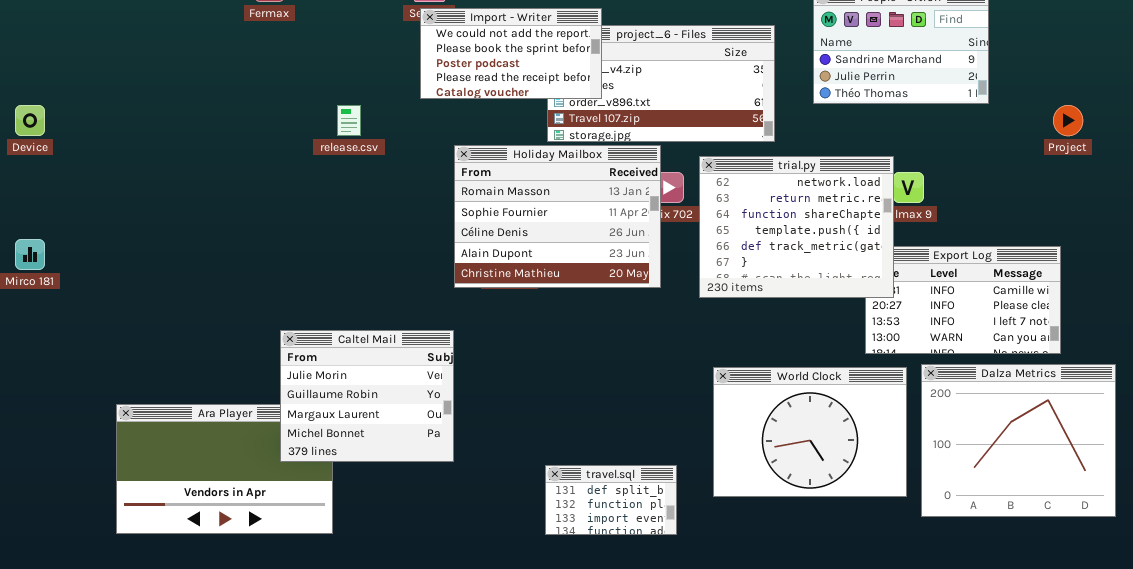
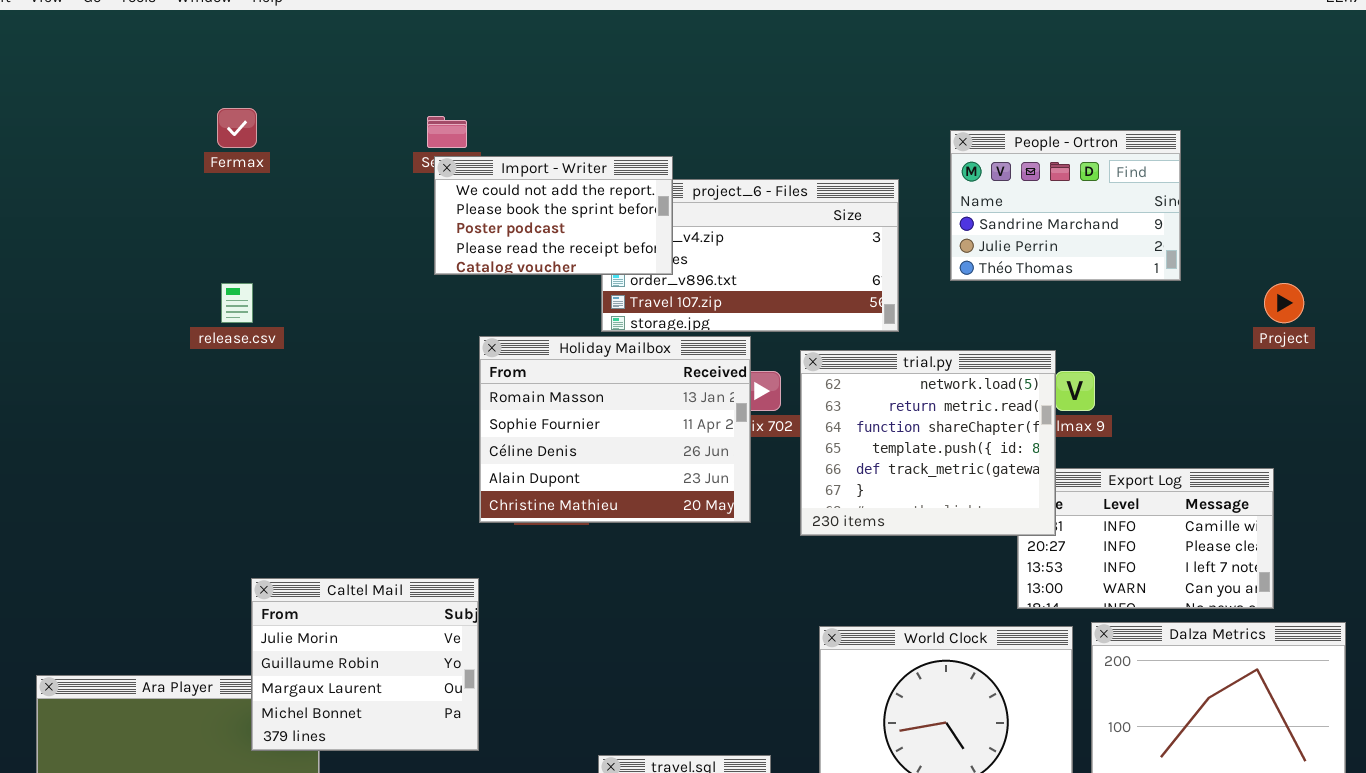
release.csv: [337,105,361,136] -> [221,283,253,323], moved

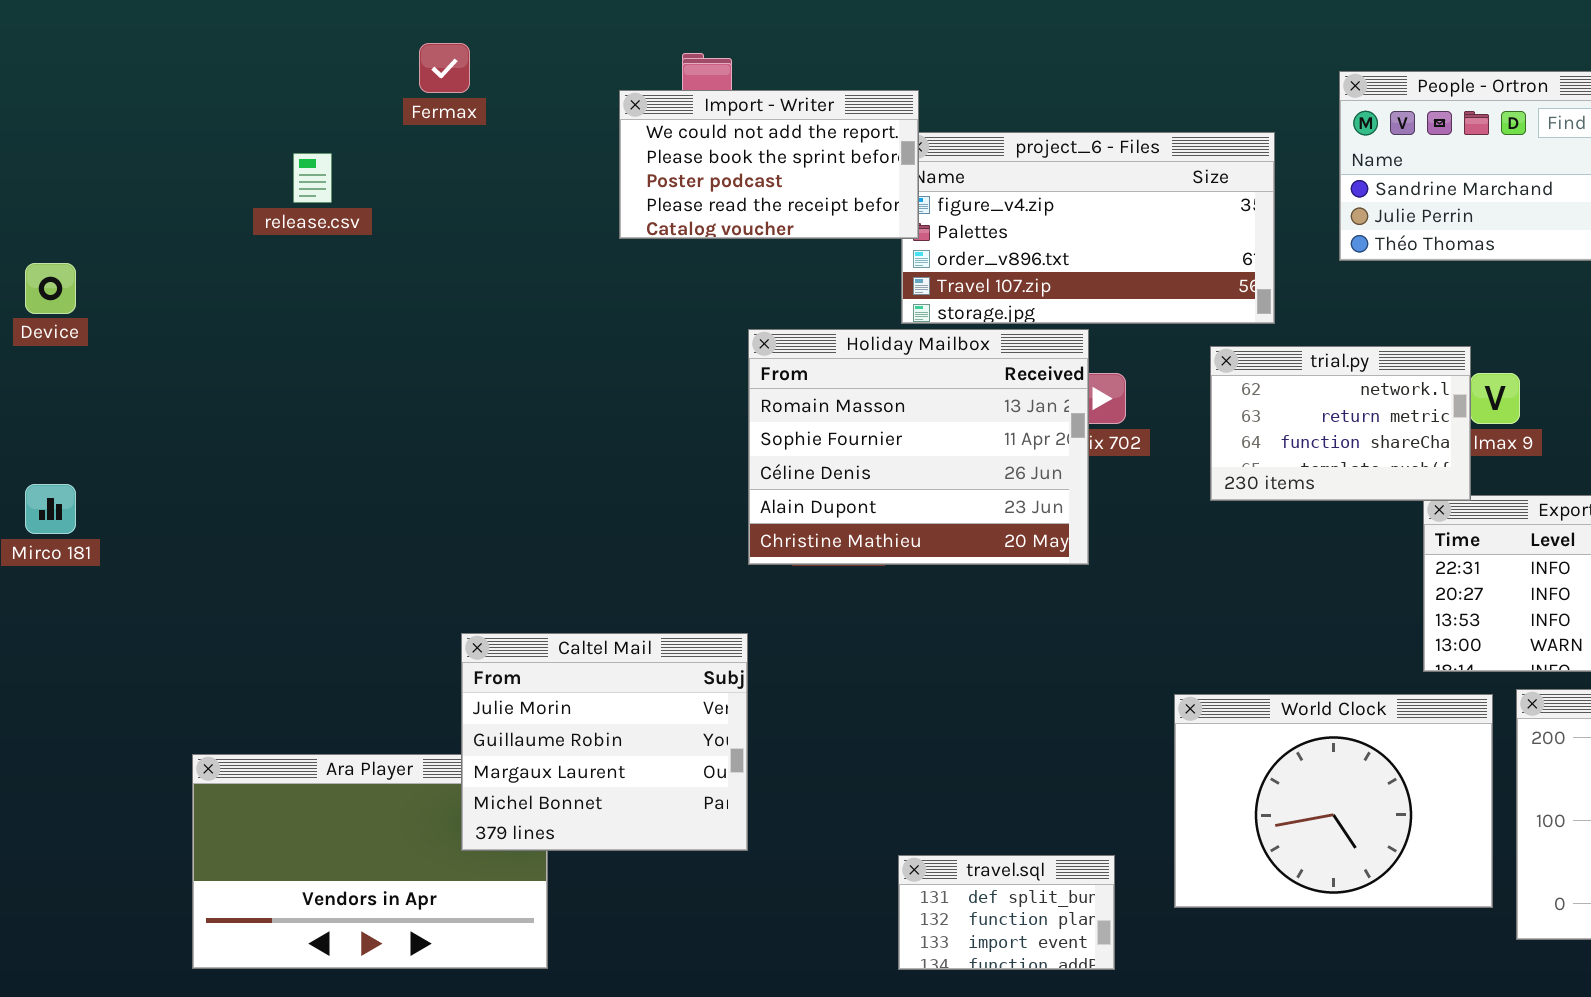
Import - Writer: [434,156,673,275] -> [619,90,919,239], moved
release.csv: [221,283,253,323] -> [293,153,332,203], moved
trial.py: [800,350,1056,536] -> [1210,346,1471,501], resized

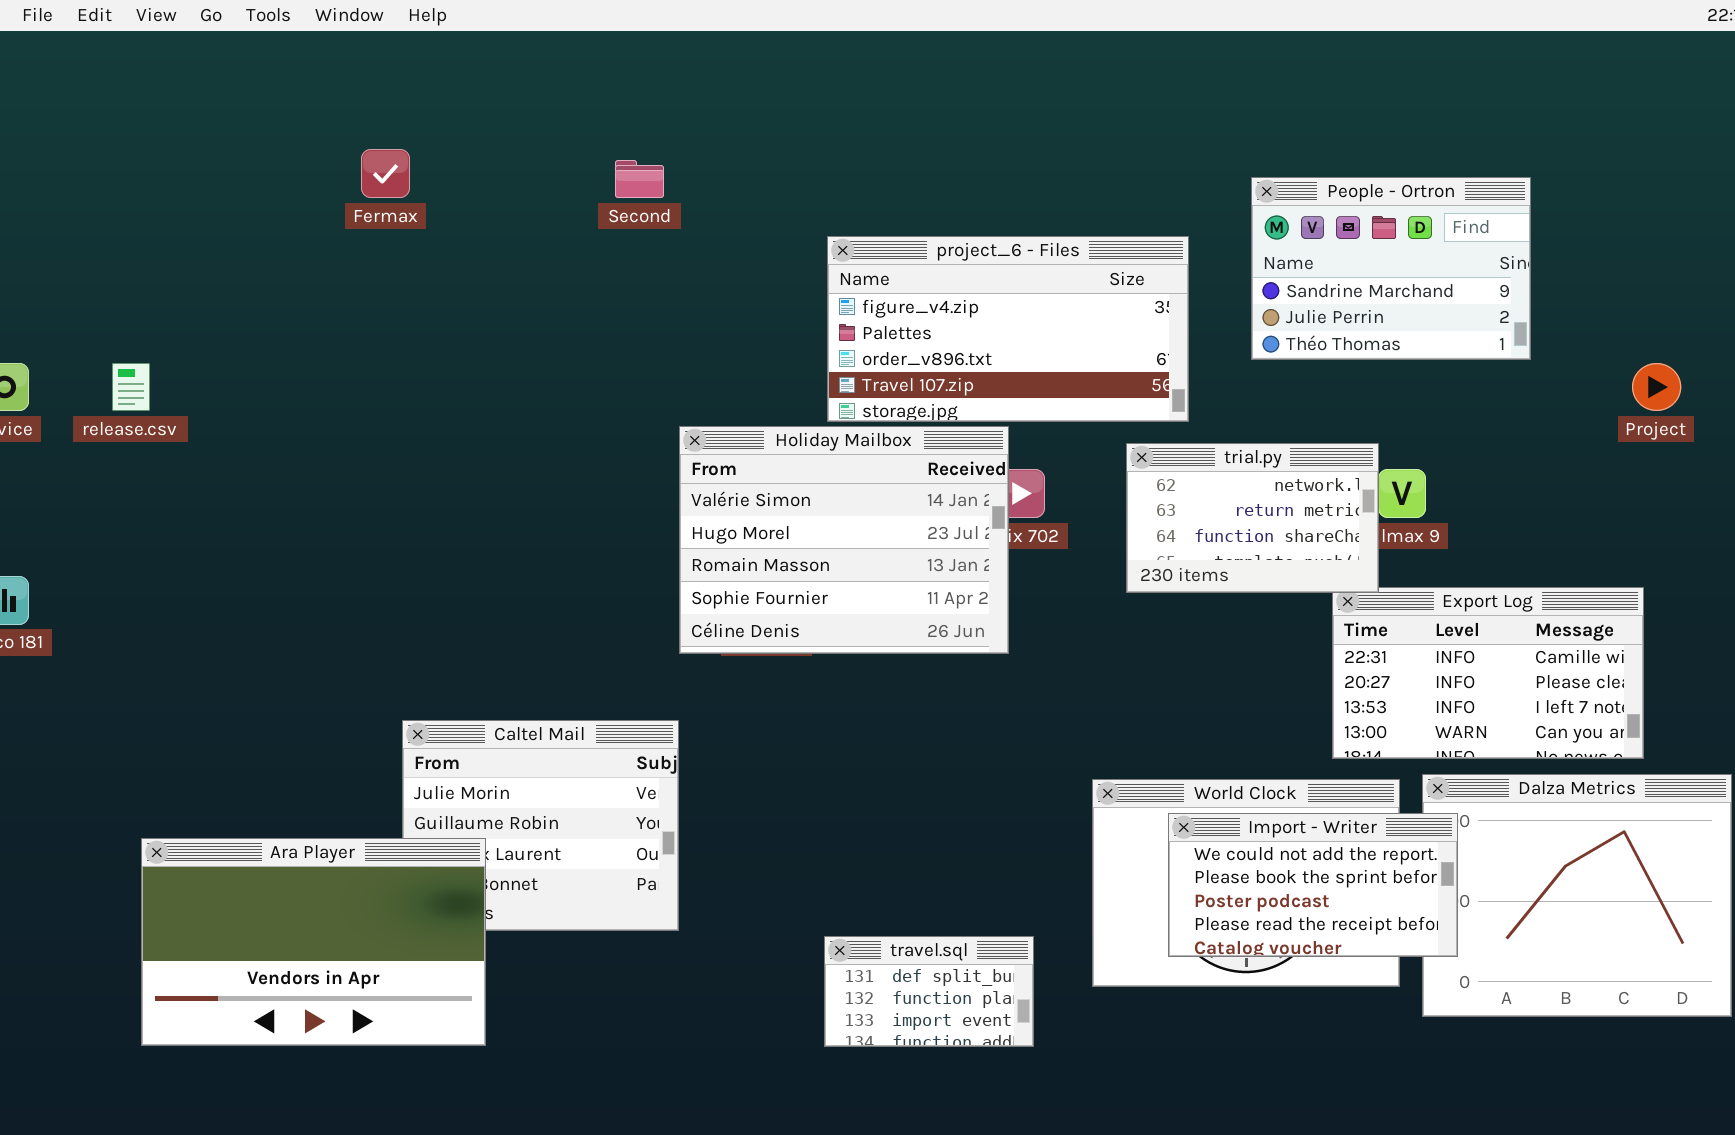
Import - Writer: [619,90,919,239] -> [1168,813,1458,957], moved
release.csv: [293,153,332,203] -> [112,363,150,411], moved
Holiday Mailbox: [748,329,1089,565] -> [679,426,1009,654], scrolled up 2 rows
Ara Player: [192,754,548,969] -> [141,838,486,1046], raised

